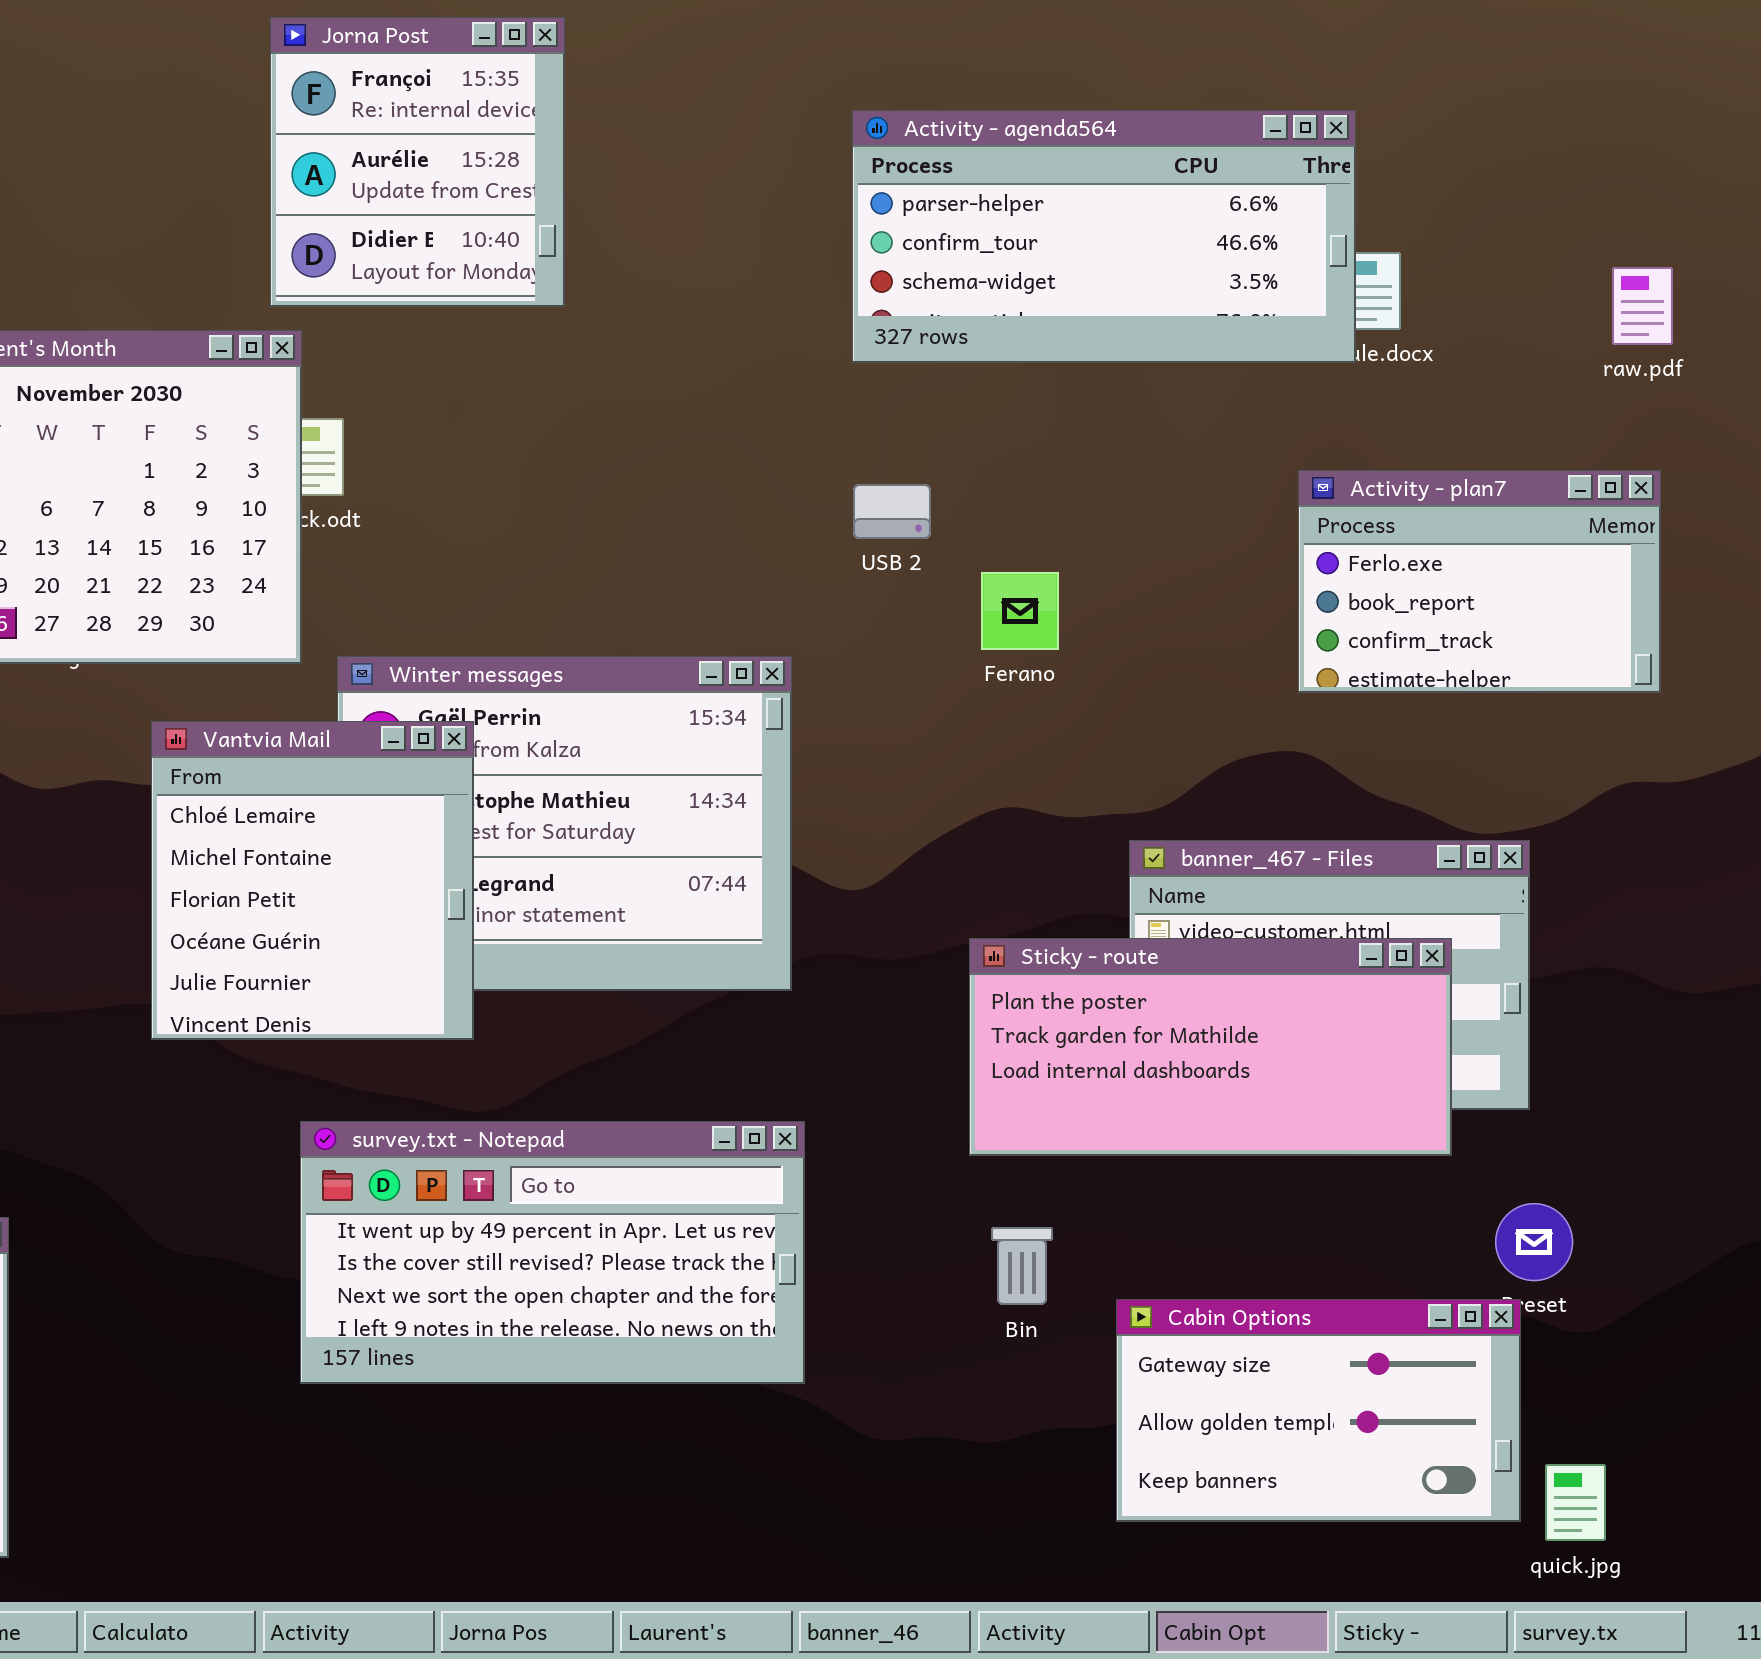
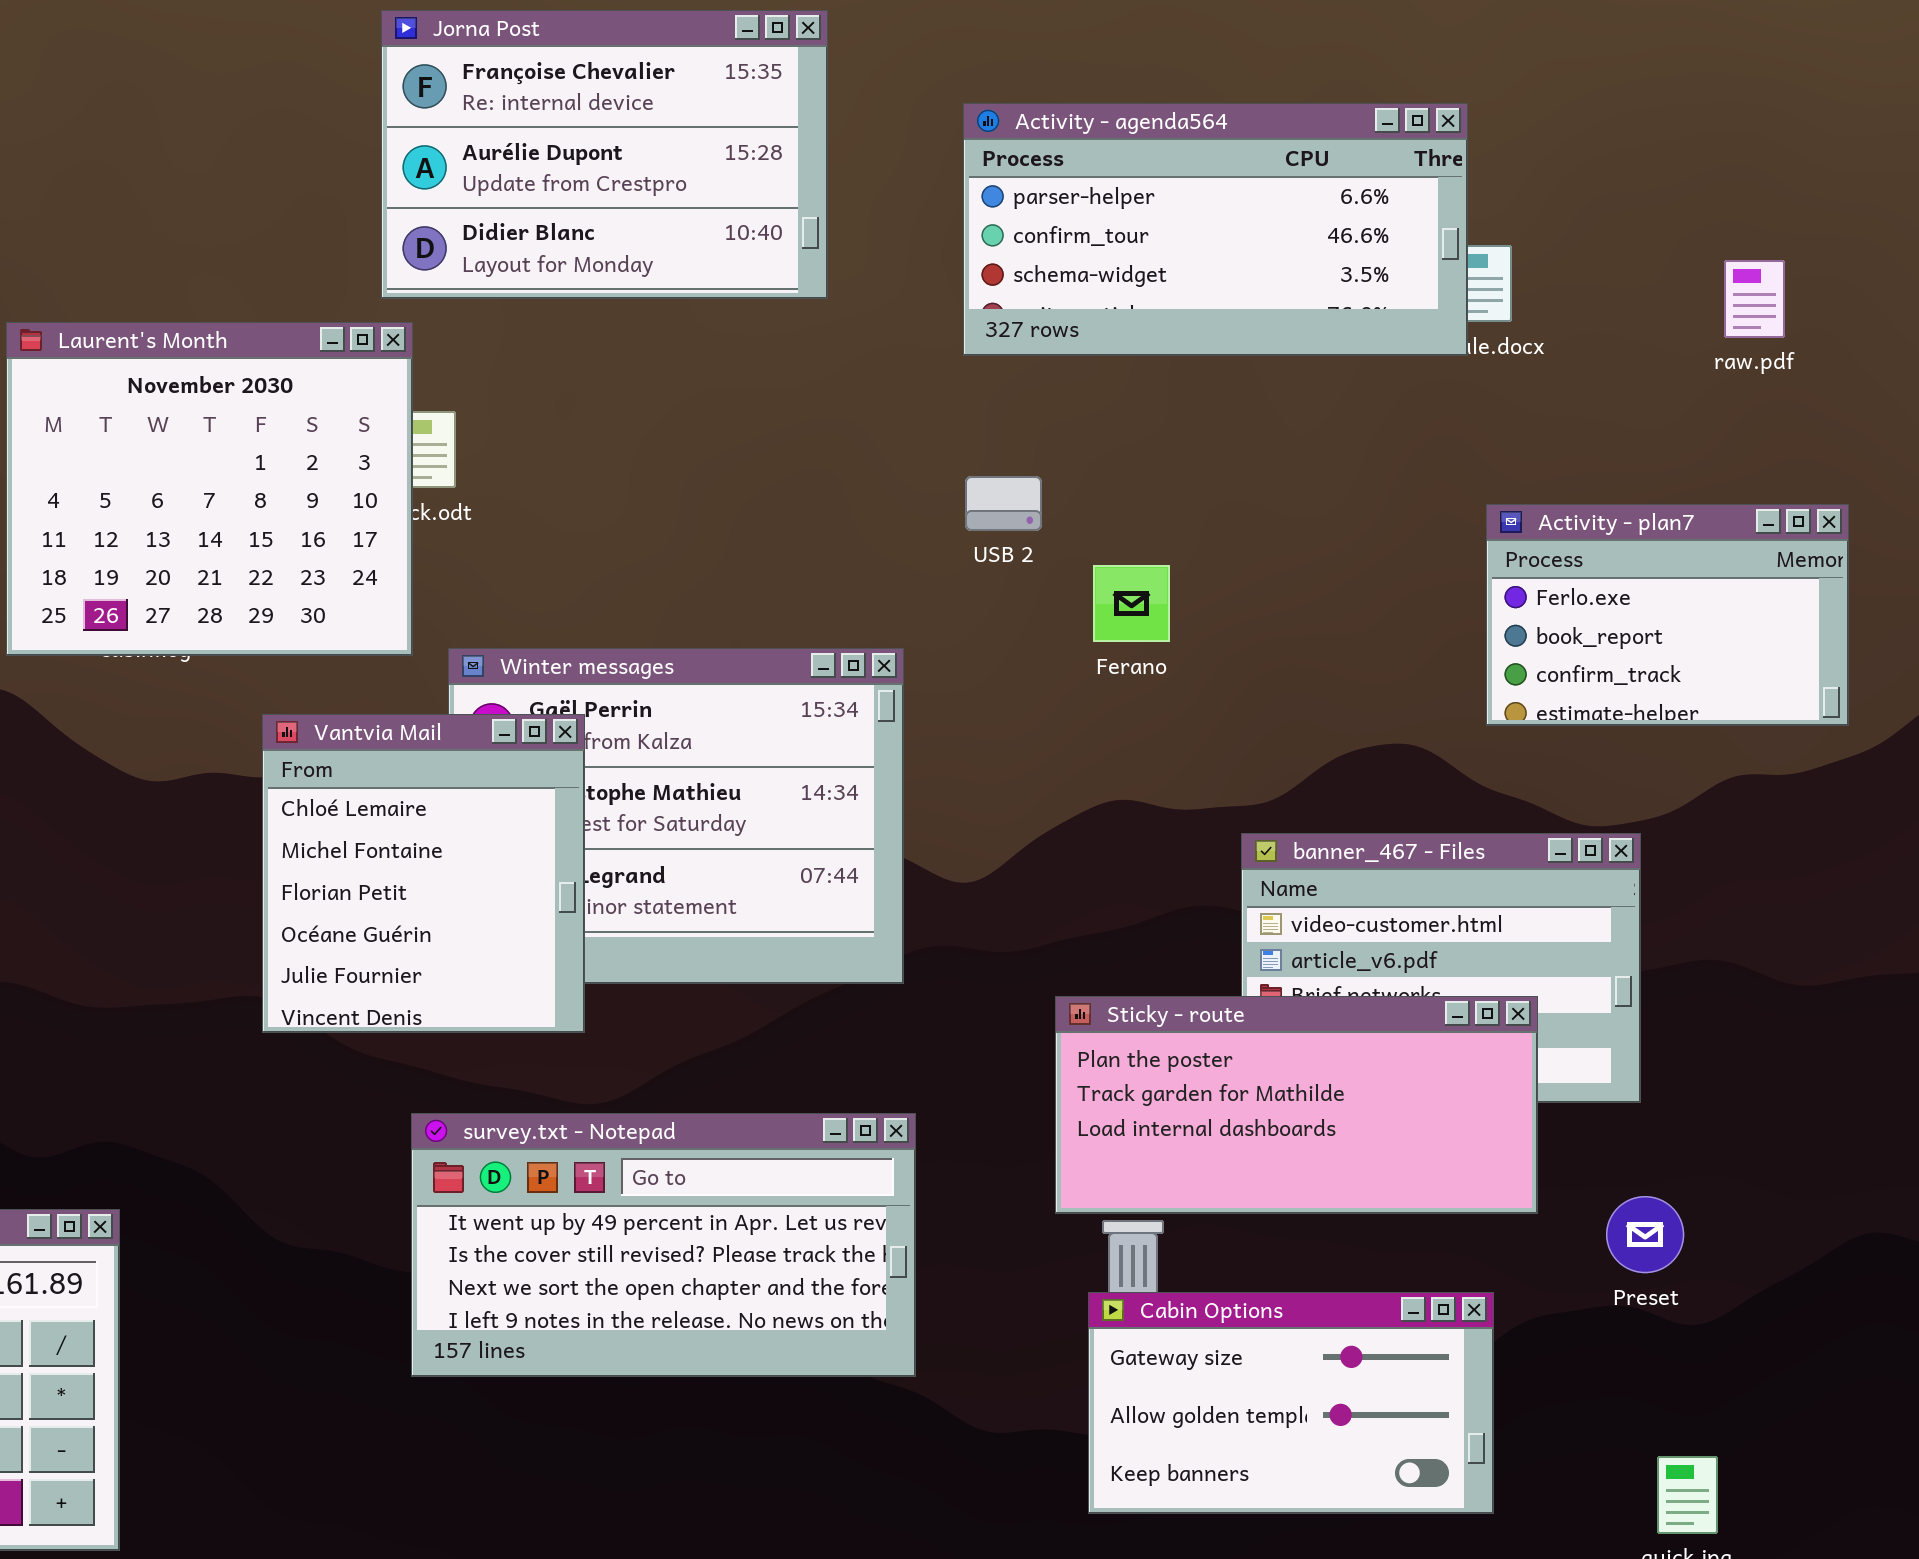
Jorna Post: [270,17,565,307] -> [381,10,828,299], resized
Activity - plan7: [1298,470,1661,693] -> [1486,504,1849,726], moved
Sticky - route: [969,938,1452,1156] -> [1055,996,1538,1214], moved
Cabin Options: [1116,1299,1521,1522] -> [1088,1292,1494,1514], moved

